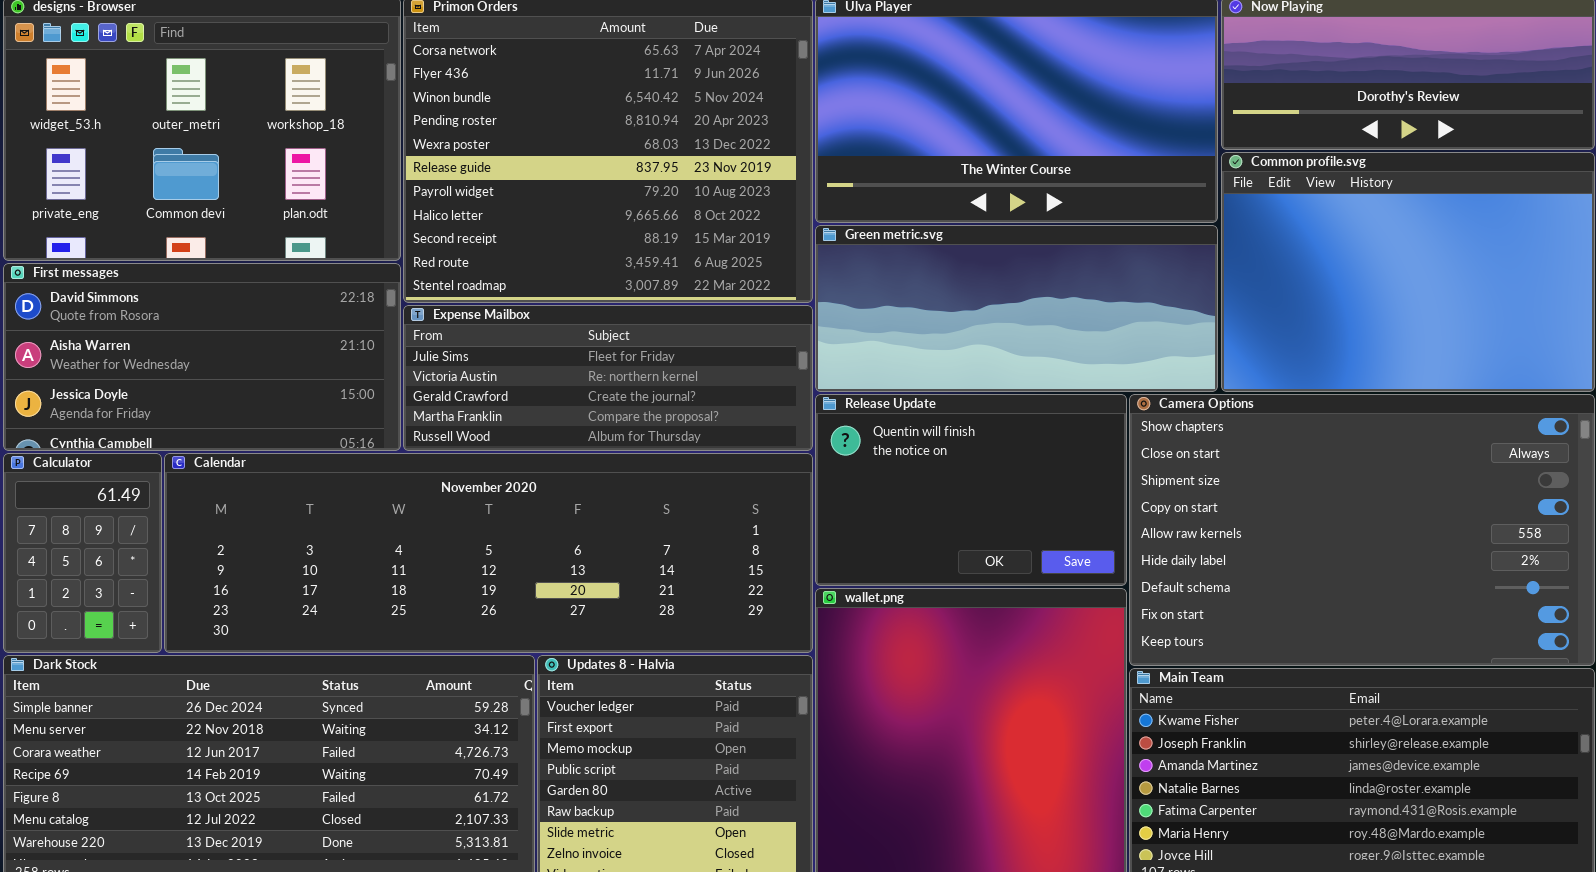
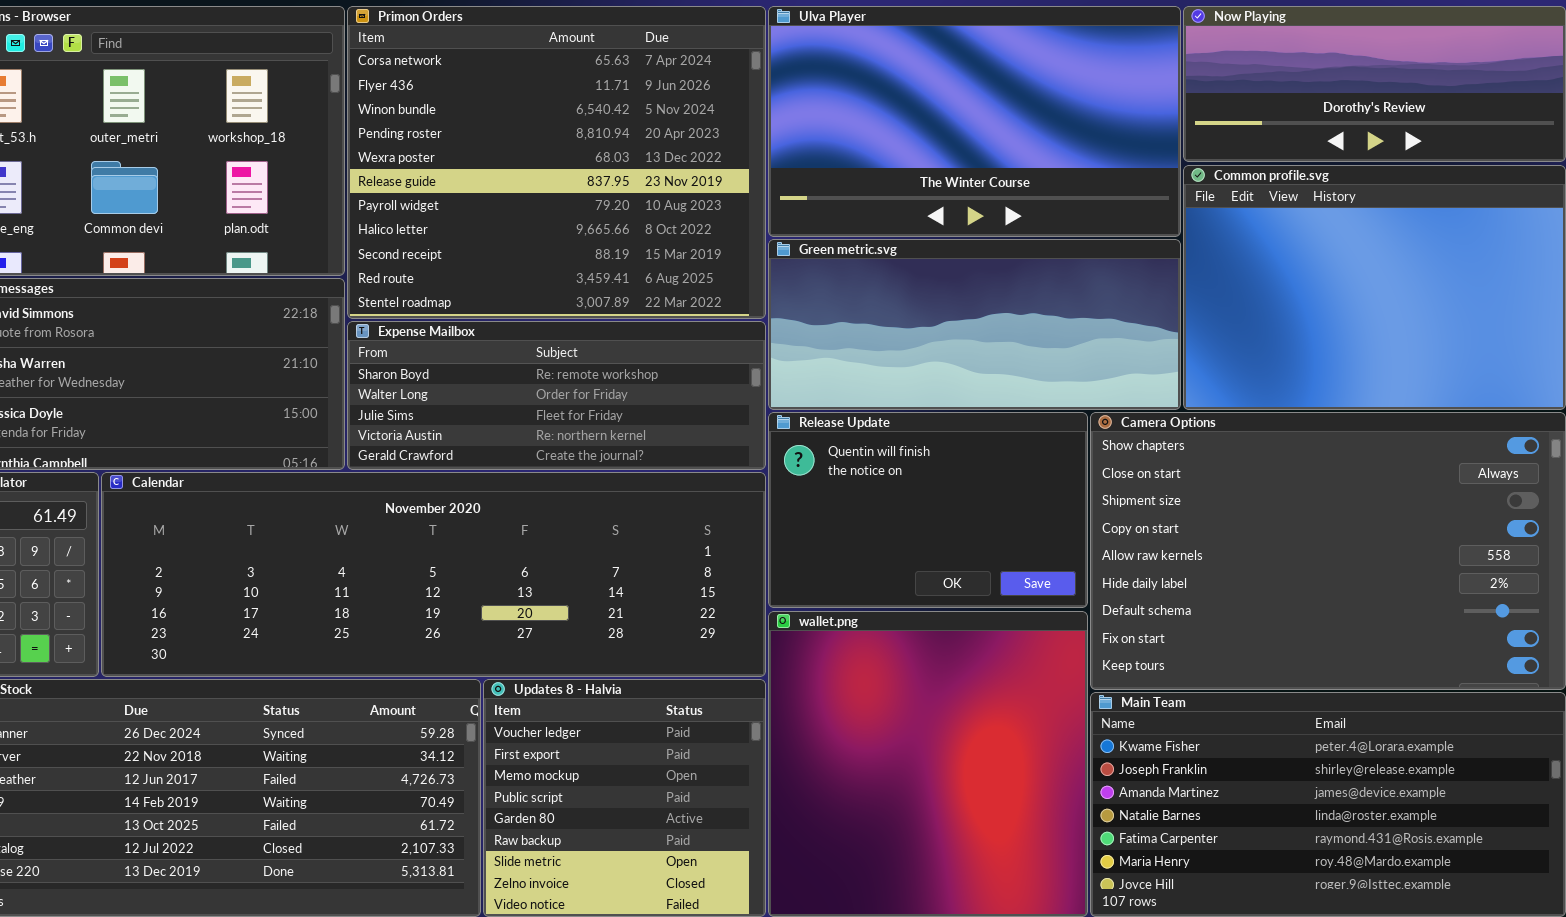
Expense Mailbox: [403,305,813,451] -> [347,321,766,470], scrolled up 2 rows

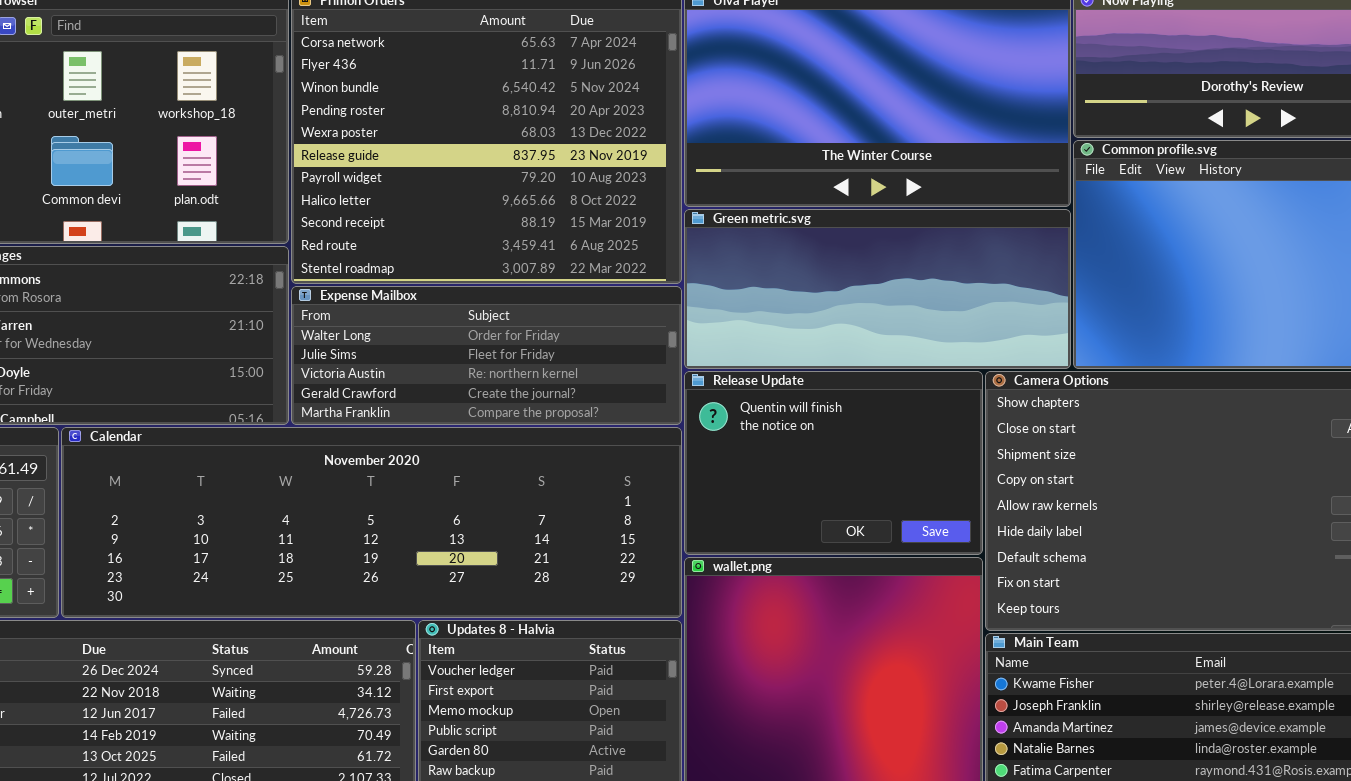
Expense Mailbox: [347,321,766,470] -> [291,286,682,425], scrolled down 1 row

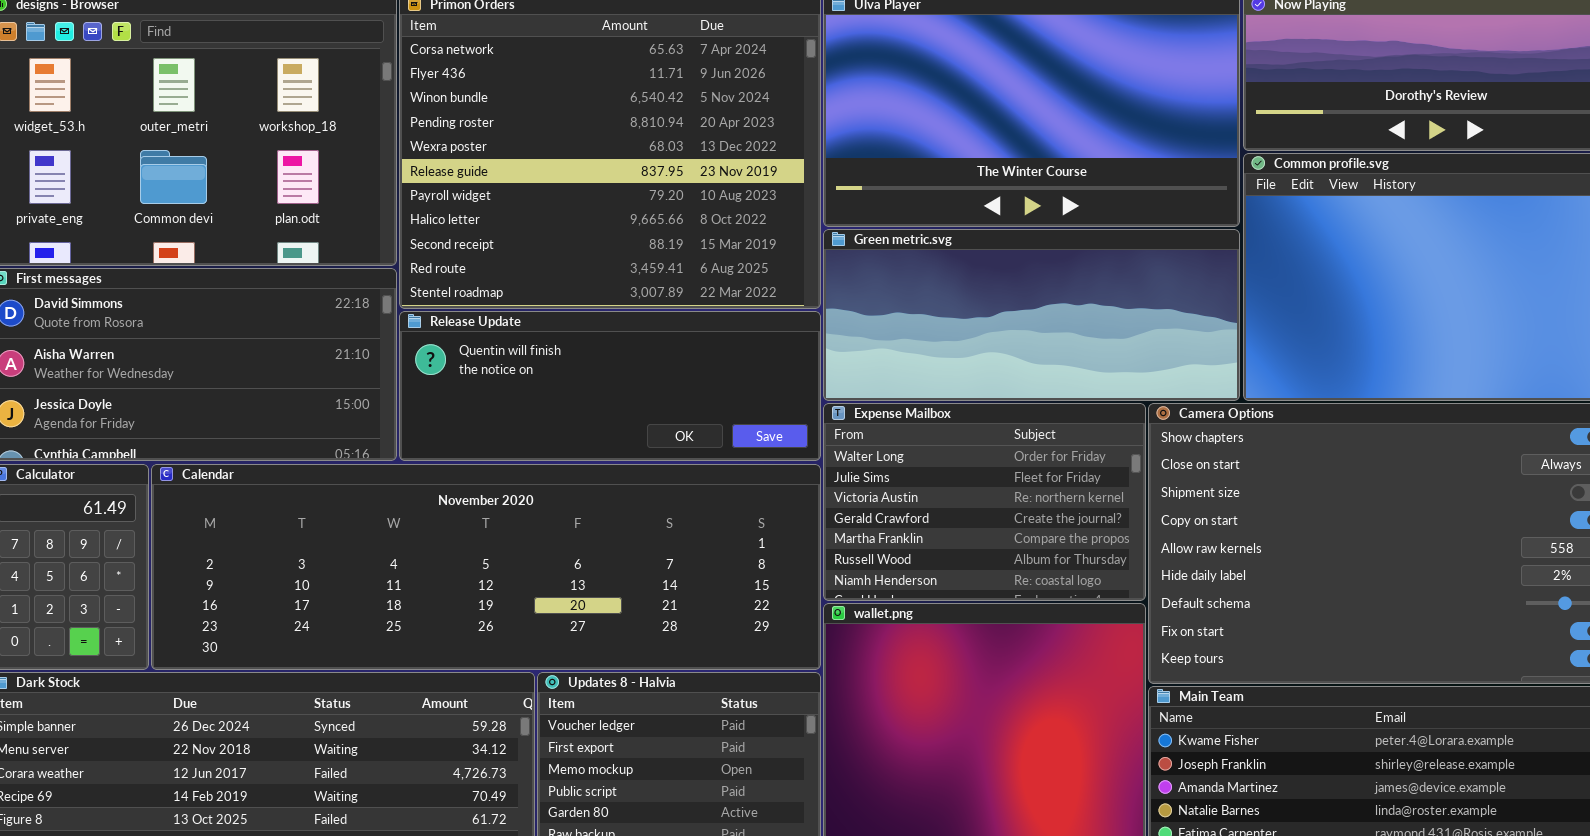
Expense Mailbox: [291,286,682,425] -> [823,403,1146,601], moved, resized
Release Update: [684,371,983,555] -> [399,311,821,461], moved, resized

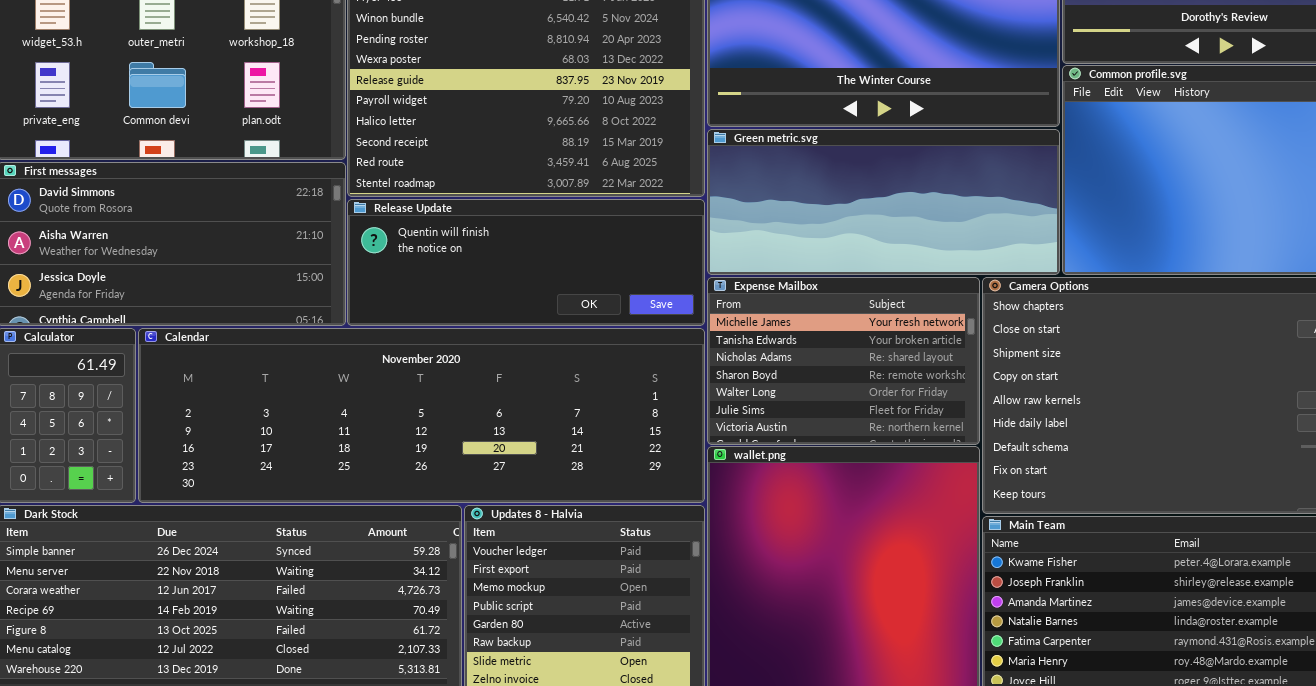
Expense Mailbox: [823,403,1146,601] -> [707,277,980,445], scrolled up 4 rows

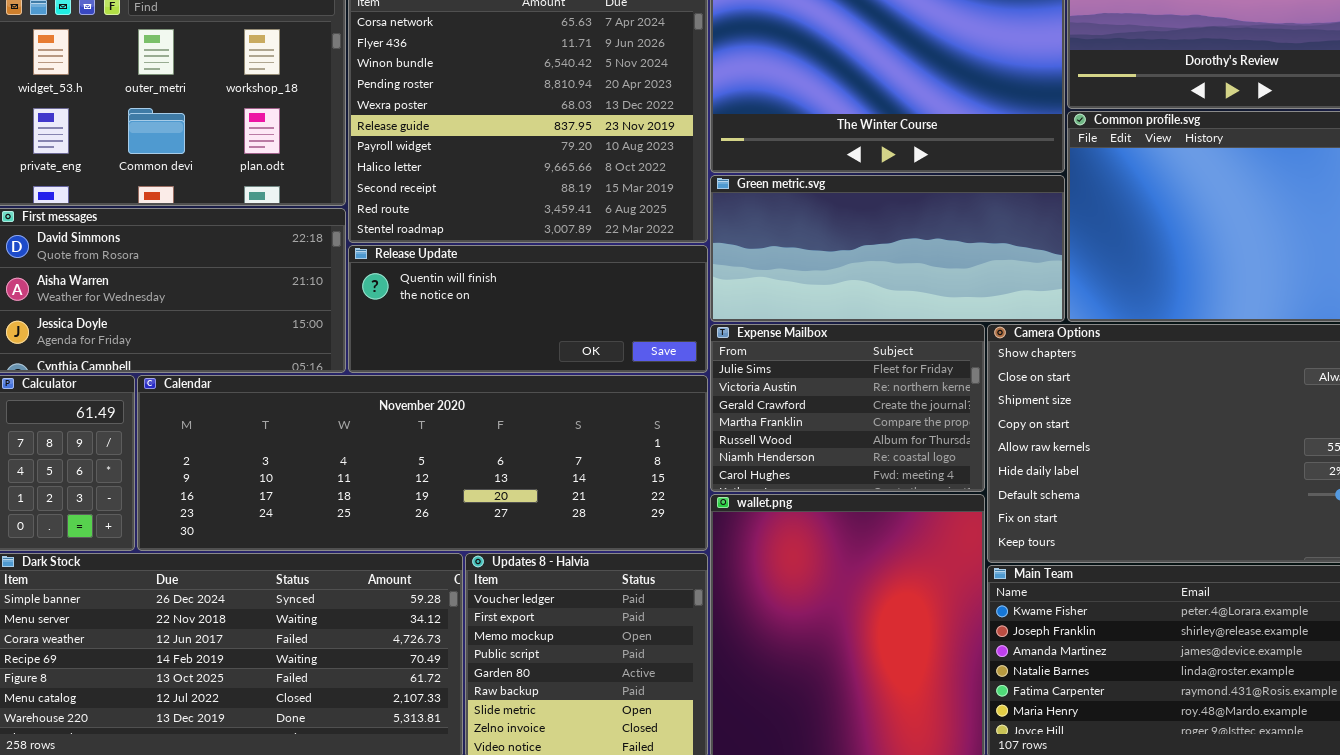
Expense Mailbox: [707,277,980,445] -> [710,324,985,492], scrolled down 5 rows

